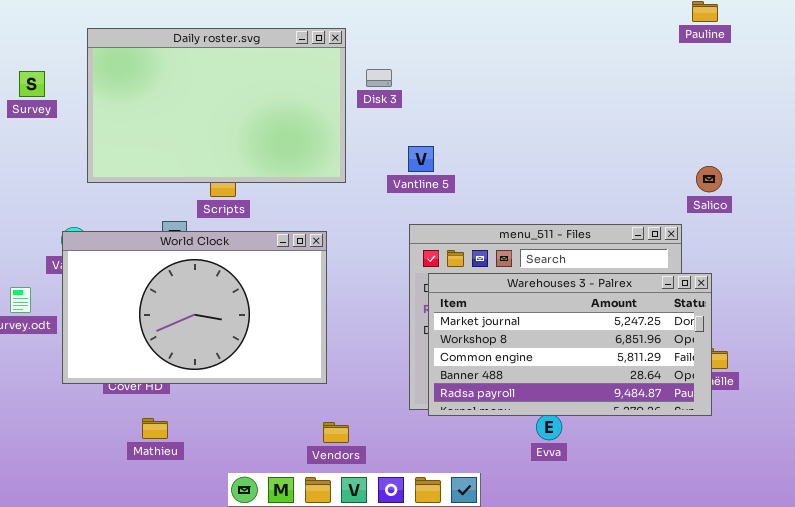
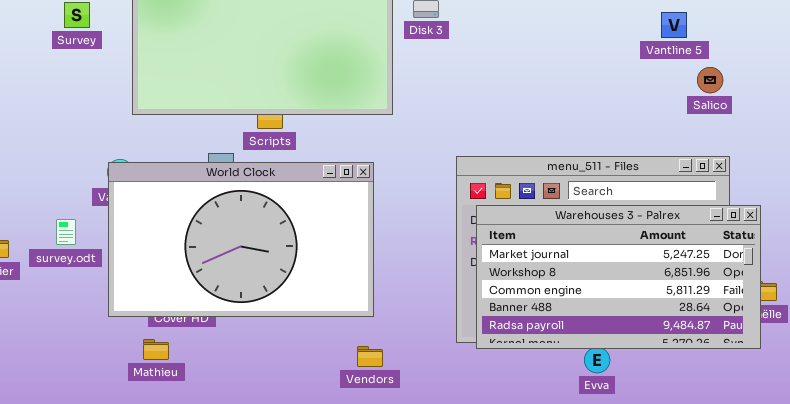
Vantline 5: [408,146,434,172] -> [661,12,687,38], moved
Salico: [696,166,722,192] -> [697,67,723,93], moved
Mathieu: [142,418,168,439] -> [143,339,169,360], moved
Vendors: [323,422,349,443] -> [357,346,383,367], moved

